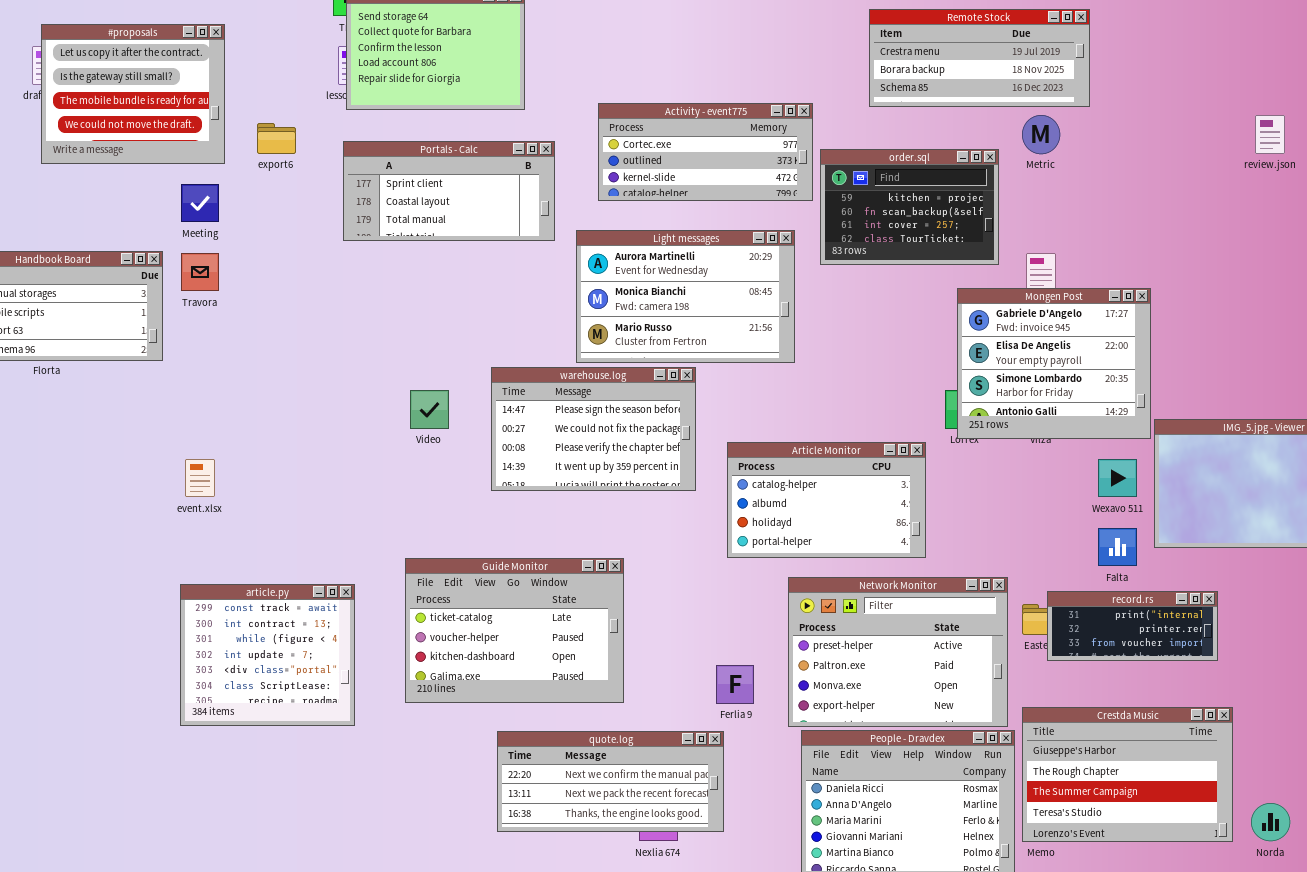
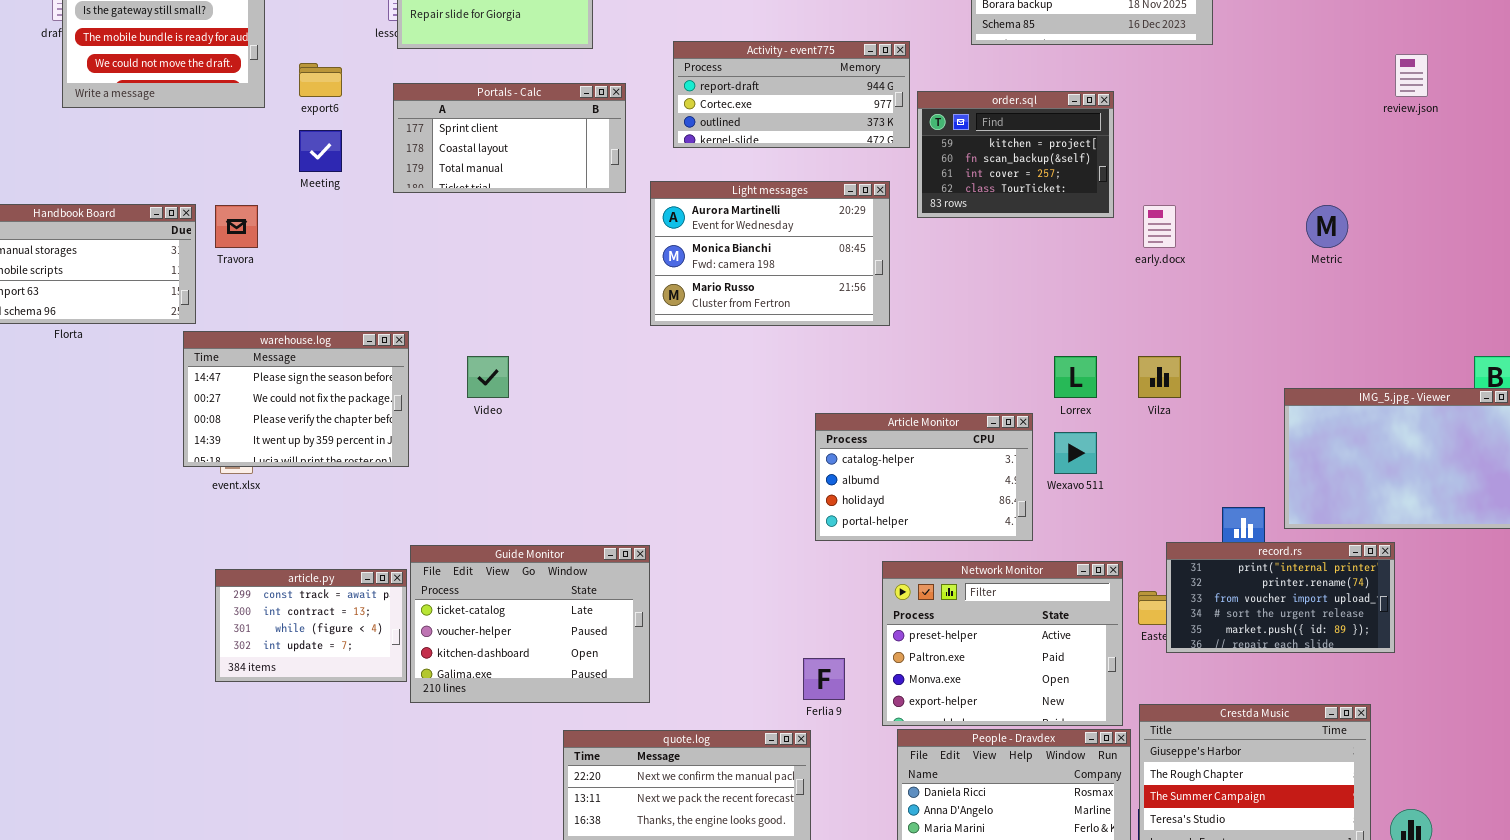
Activity - event775: [598,103,813,201] -> [673,41,910,148], scrolled up 1 row
Metric: [1022,115,1060,154] -> [1306,205,1348,248], moved
Meeting: [181,184,219,222] -> [299,130,342,172], moved
Mongen Post: [957,288,1151,439] -> none, closed
warehouse.log: [491,367,696,491] -> [183,331,409,467], moved
Wexavo 511: [1098,459,1137,497] -> [1054,432,1097,474], moved
Guide Monitor: [405,558,624,703] -> [410,545,650,703], moved
article.py: [180,584,355,726] -> [215,569,407,682], resized
record.rs: [1047,591,1218,661] -> [1166,542,1395,653], resized

